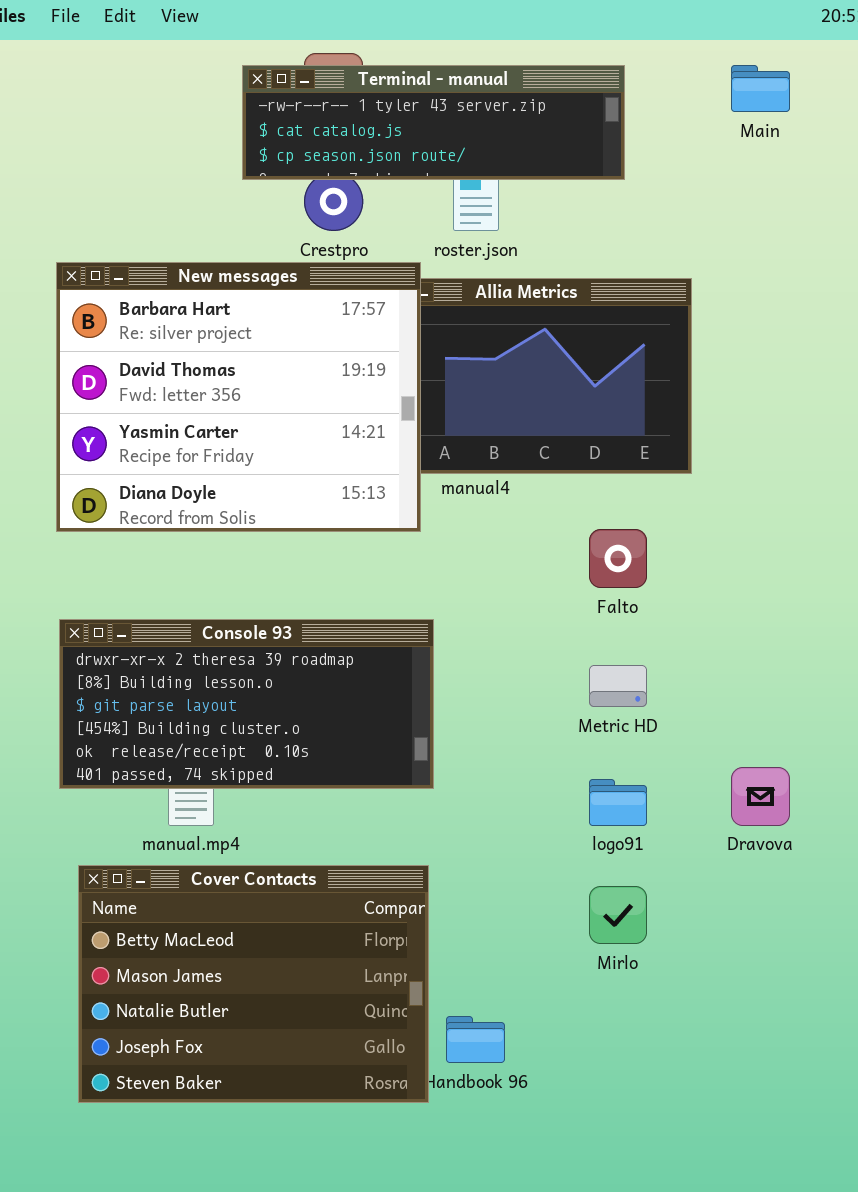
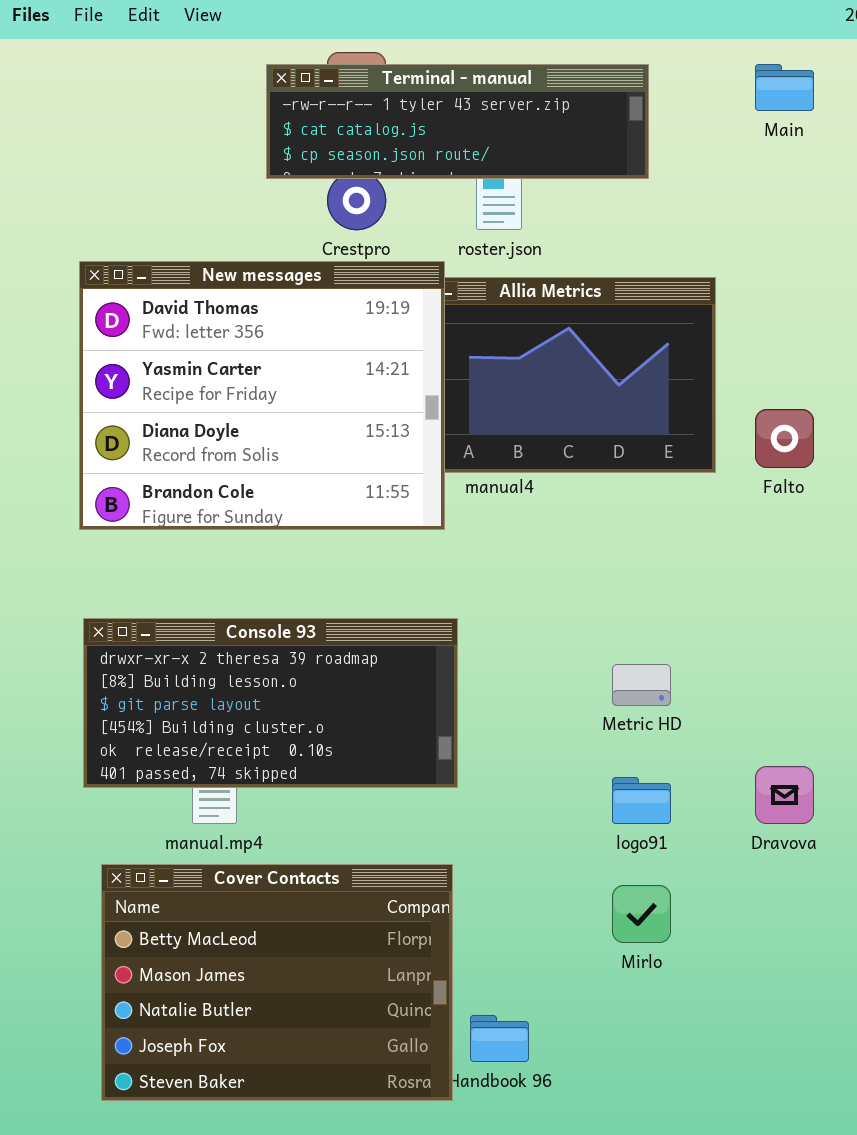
New messages: [56,262,421,532] -> [79,261,445,530], scrolled down 1 row
Falto: [589,529,647,588] -> [755,409,814,468], moved

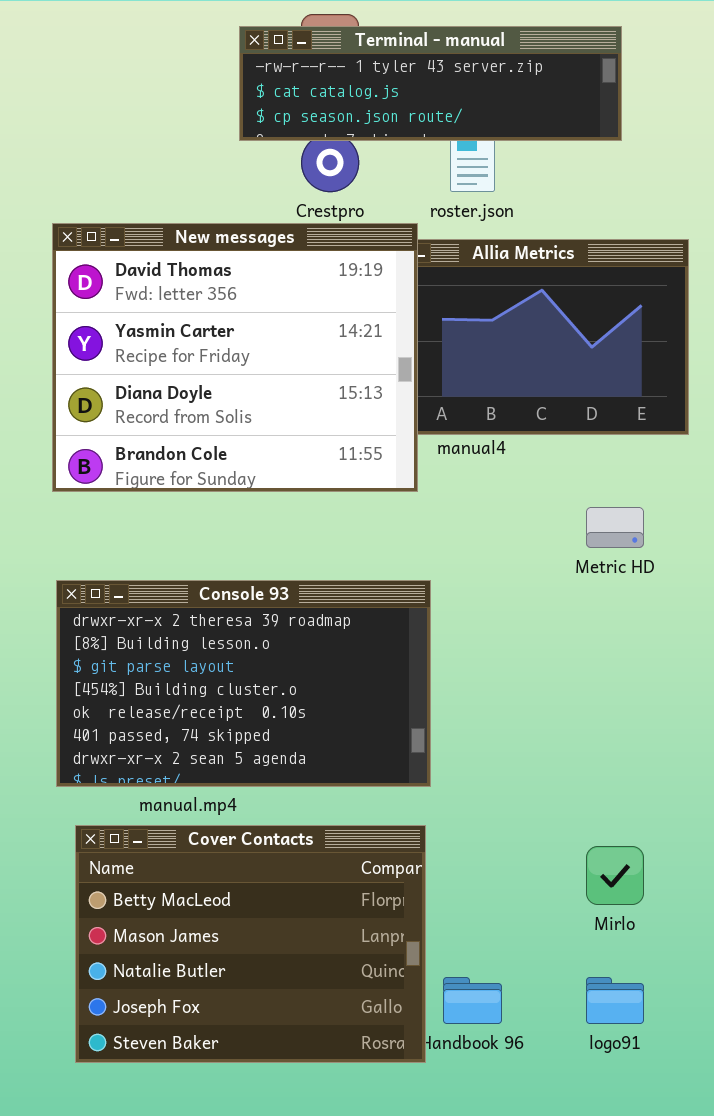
Console 93: [83,618,458,788] -> [56,580,431,787], resized
Metric HD: [612,664,671,706] -> [586,507,644,548], moved
logo91: [612,777,671,824] -> [586,977,644,1024], moved

